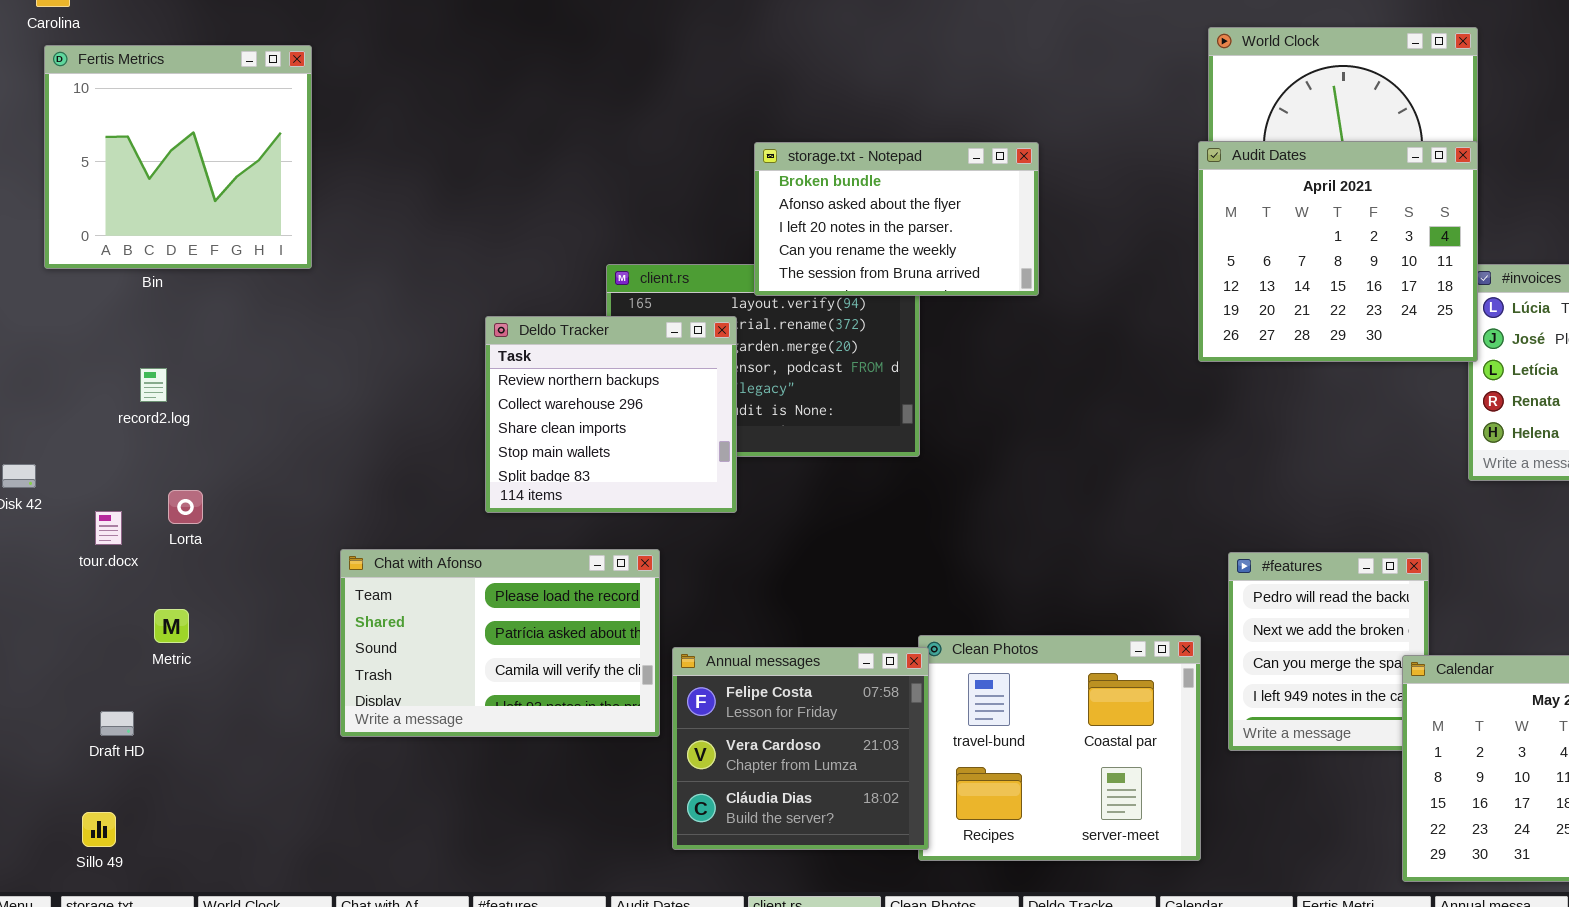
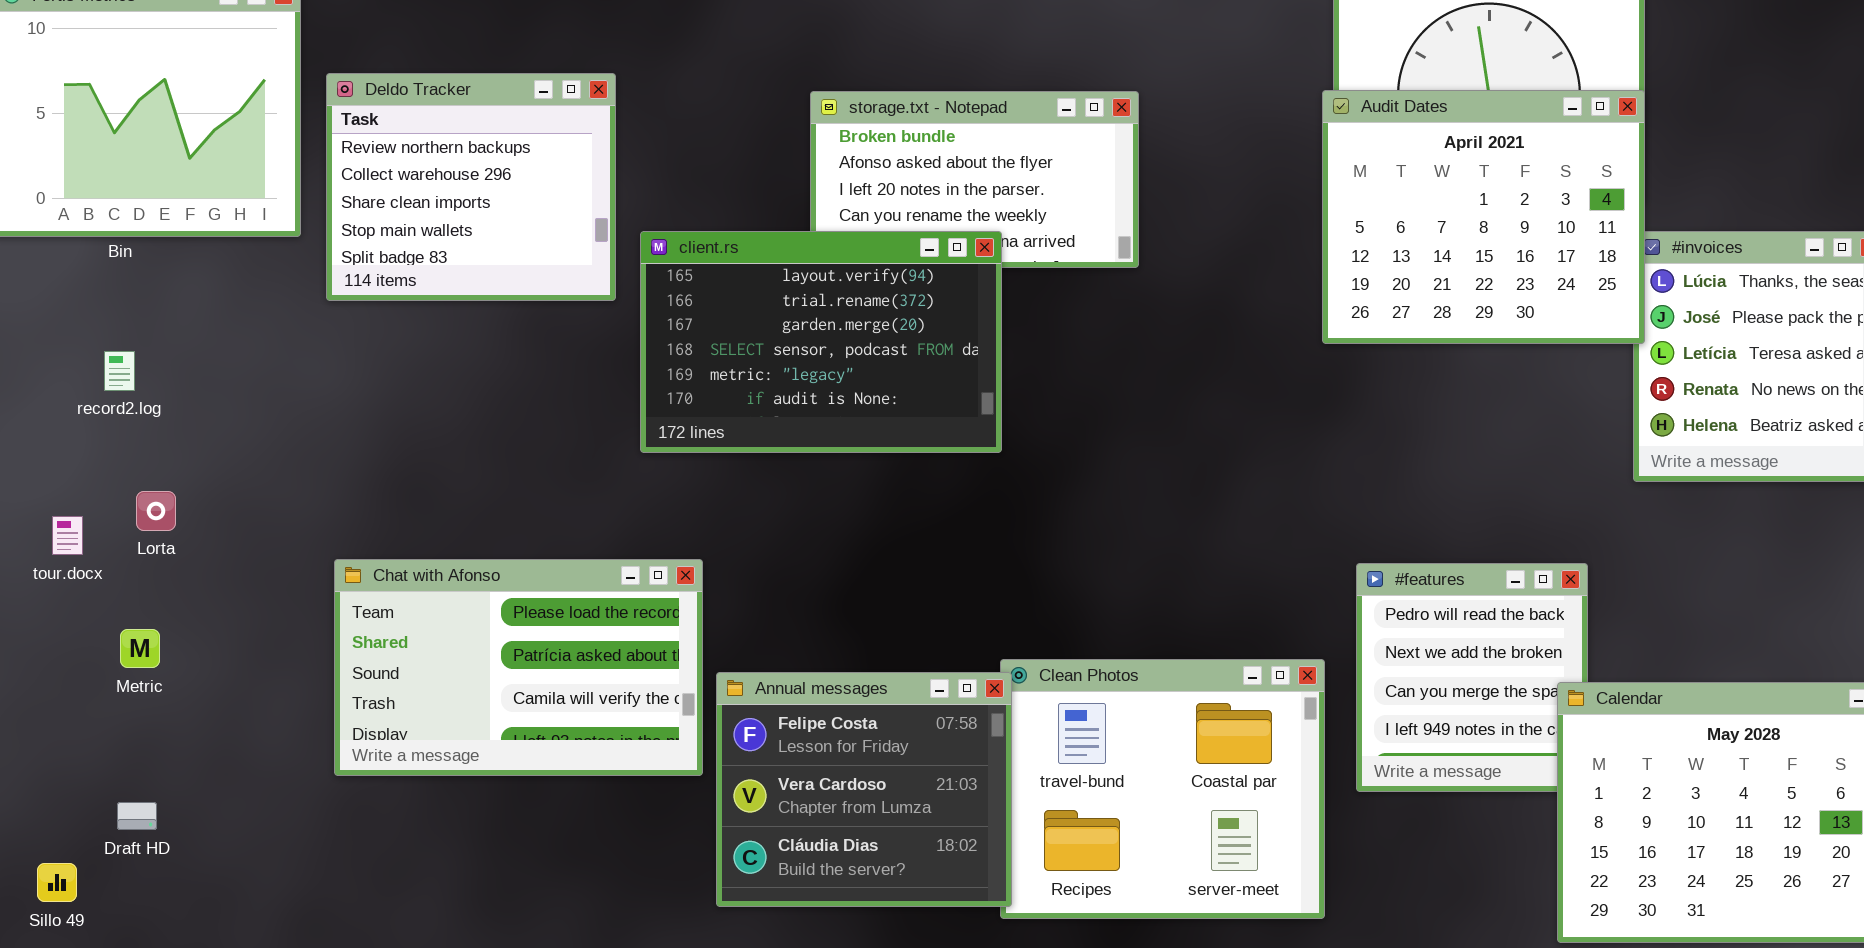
client.rs: [606,264,920,457] -> [640,231,1002,453], raised
Deldo Tracker: [485,316,737,513] -> [326,73,616,301], moved
Draft HD: [100,711,134,736] -> [117,802,157,830], moved

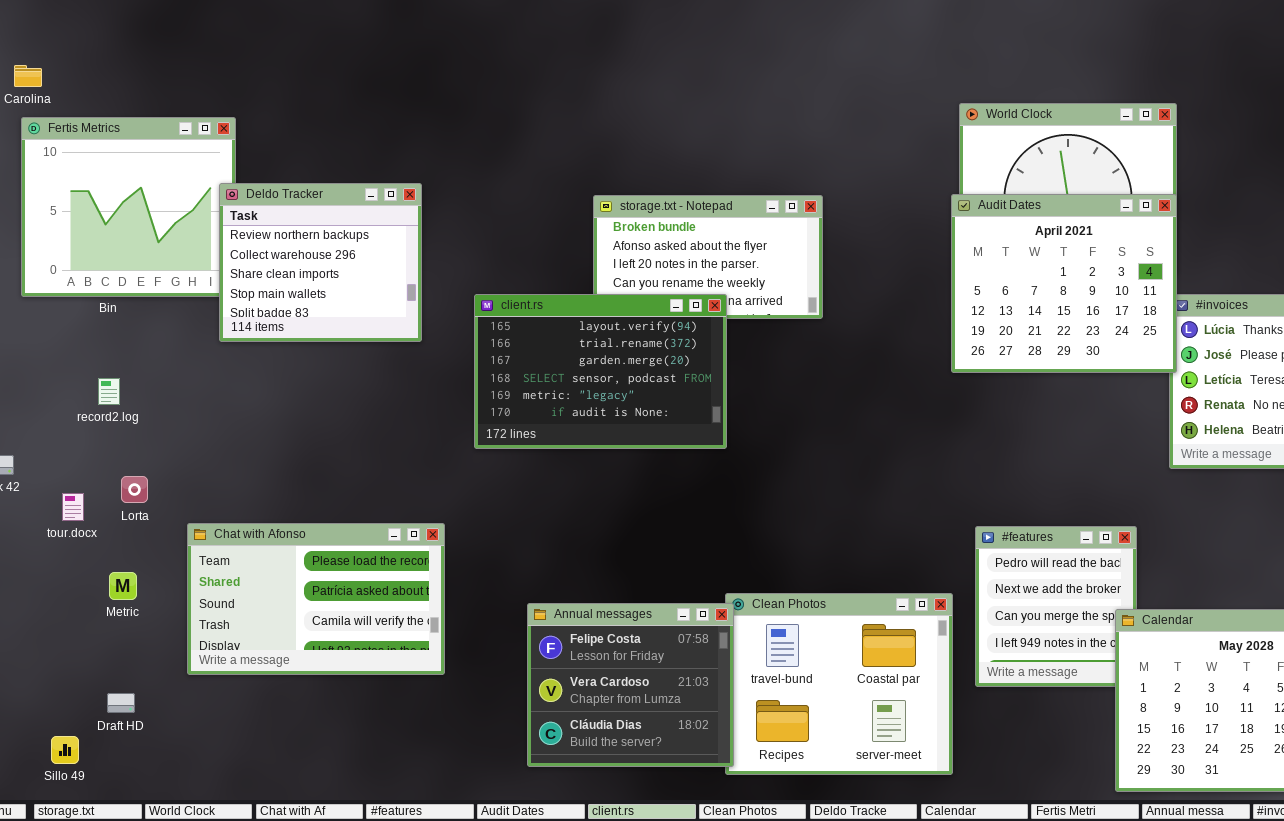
Deldo Tracker: [326,73,616,301] -> [219,183,422,342], moved
Chat with Afonso: [334,559,703,776] -> [187,523,445,675], moved

